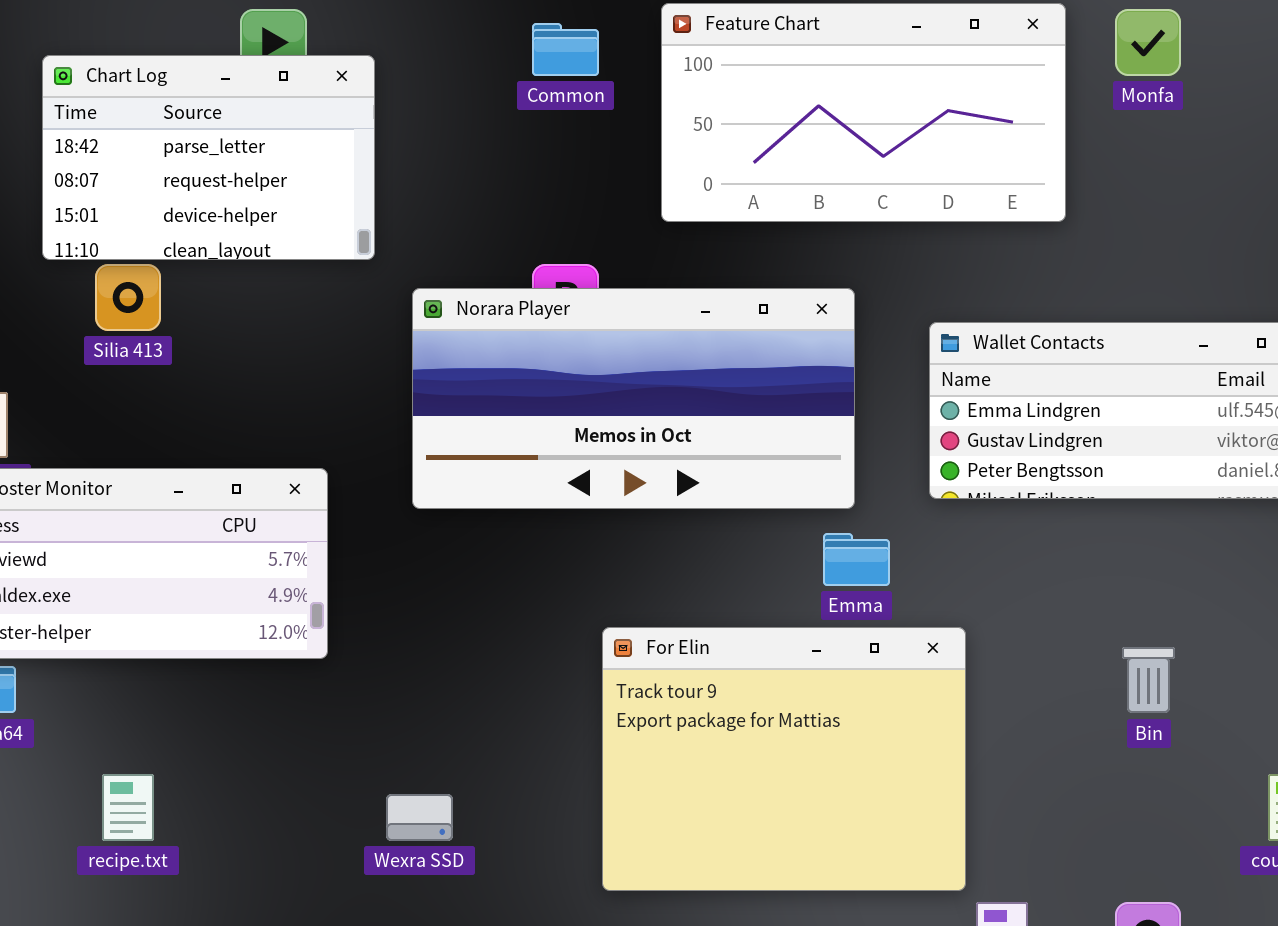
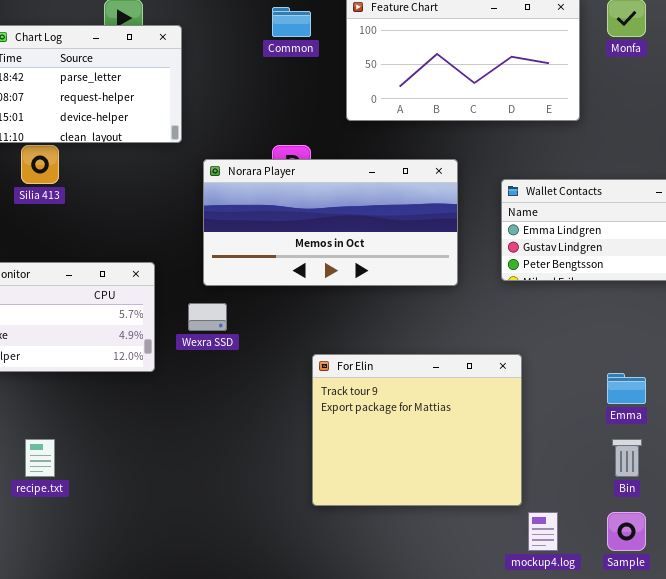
Emma: [823,533,890,586] -> [607,373,646,404], moved
Bin: [1122,647,1175,713] -> [612,439,642,477], moved
Wexra SSD: [386,794,453,841] -> [188,303,227,331], moved

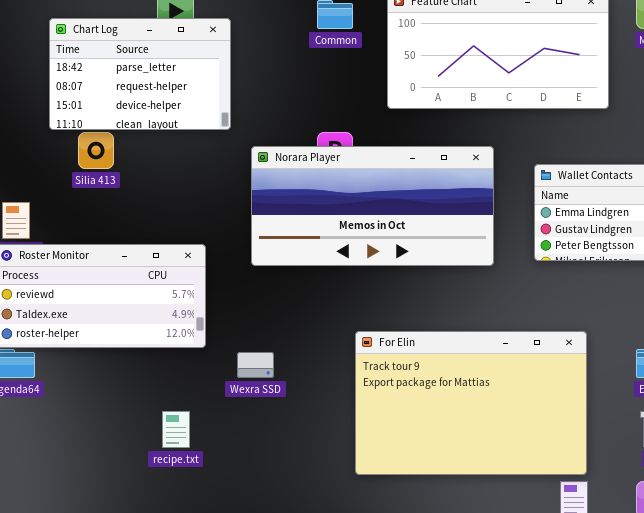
Wexra SSD: [188,303,227,331] -> [237,352,274,378], moved
For Elin: [312,354,522,506] -> [355,331,587,475], resized
recipe.txt: [25,439,55,477] -> [162,411,190,448], moved

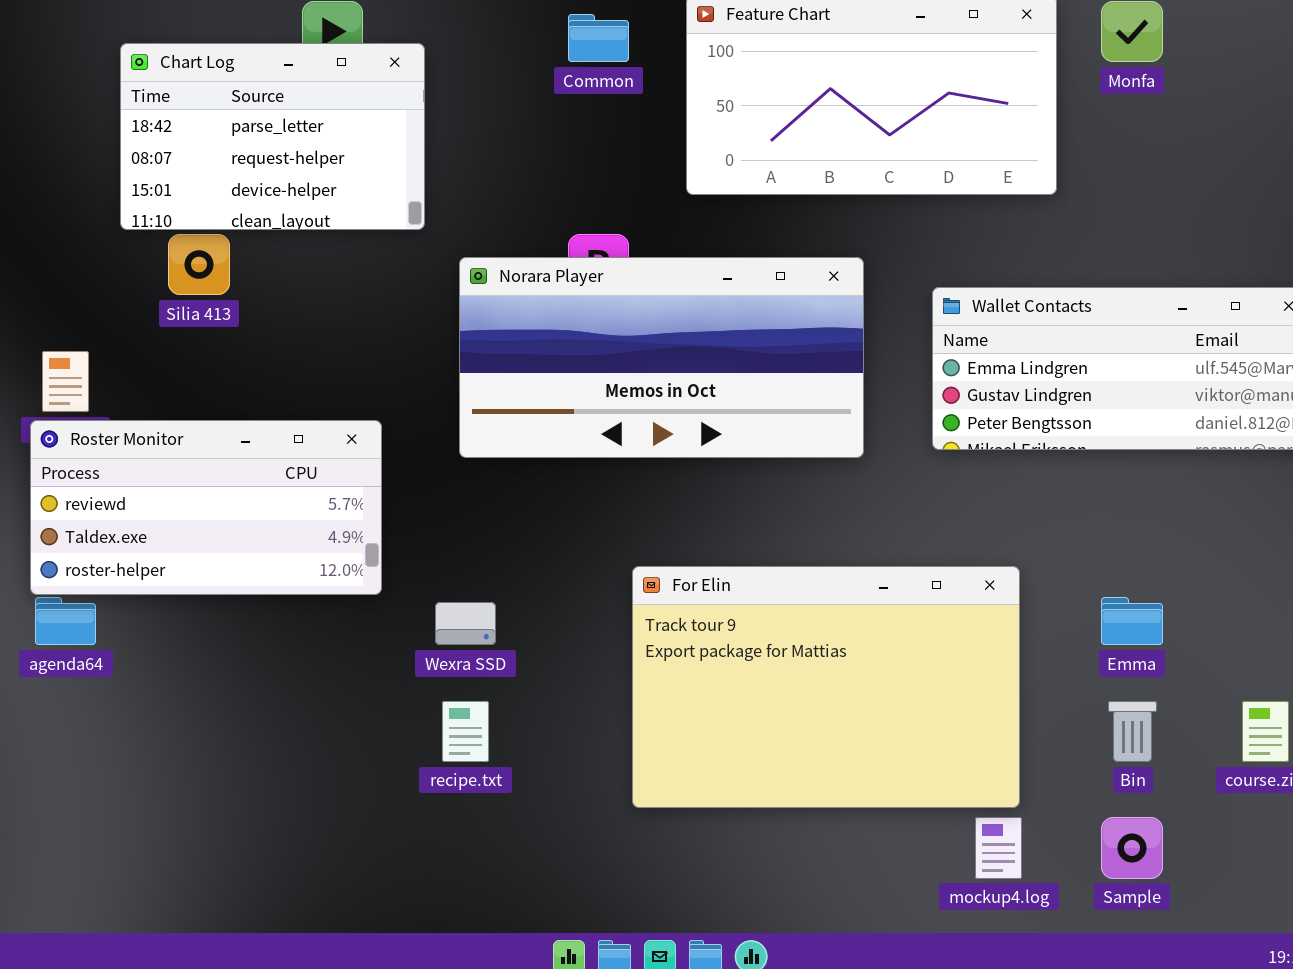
recipe.txt: [162,411,190,448] -> [442,701,489,762], moved

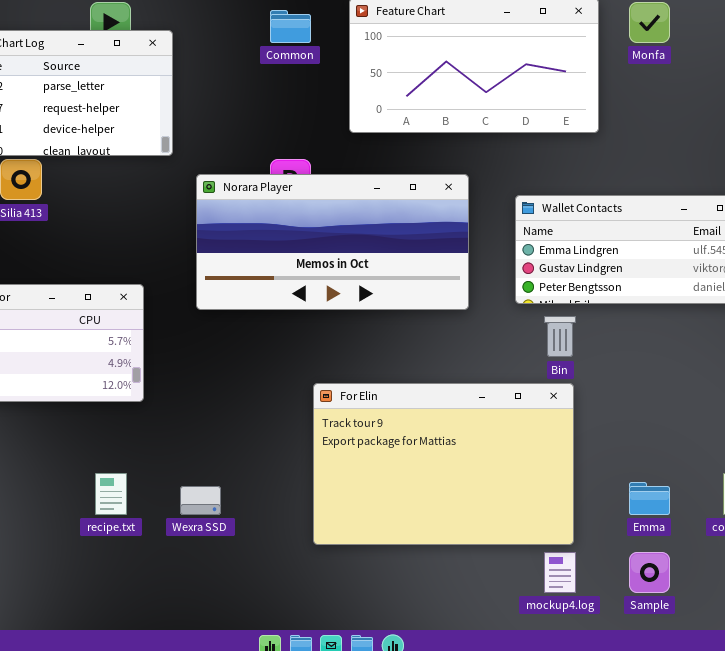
Emma: [1101,597,1163,645] -> [629,482,670,515], moved
Wexra SSD: [435,602,496,645] -> [180,486,221,515], moved
recipe.txt: [442,701,489,762] -> [95,473,127,515], moved
Bin: [1108,701,1157,762] -> [544,316,576,357], moved

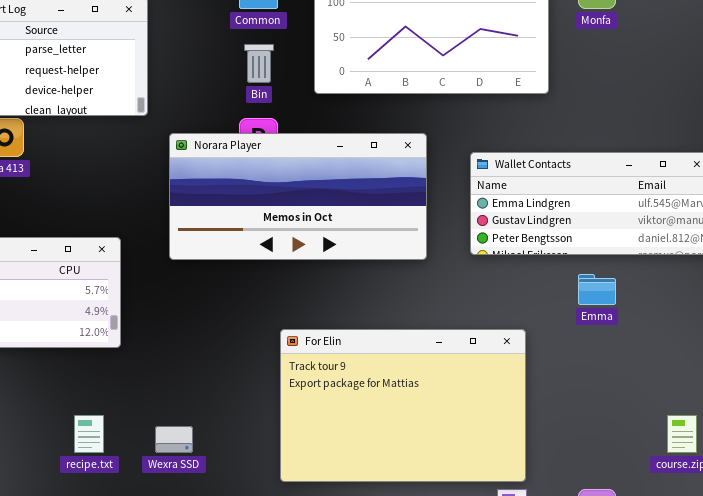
Bin: [544,316,576,357] -> [244,44,274,83], moved
Emma: [629,482,670,515] -> [578,274,616,305], moved

